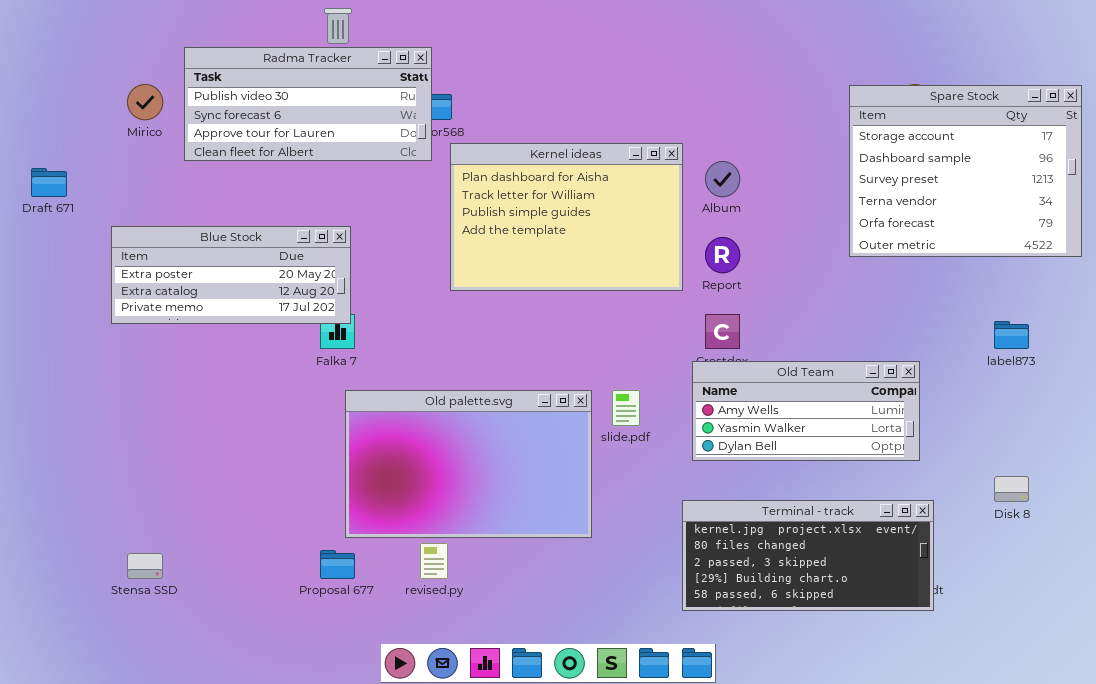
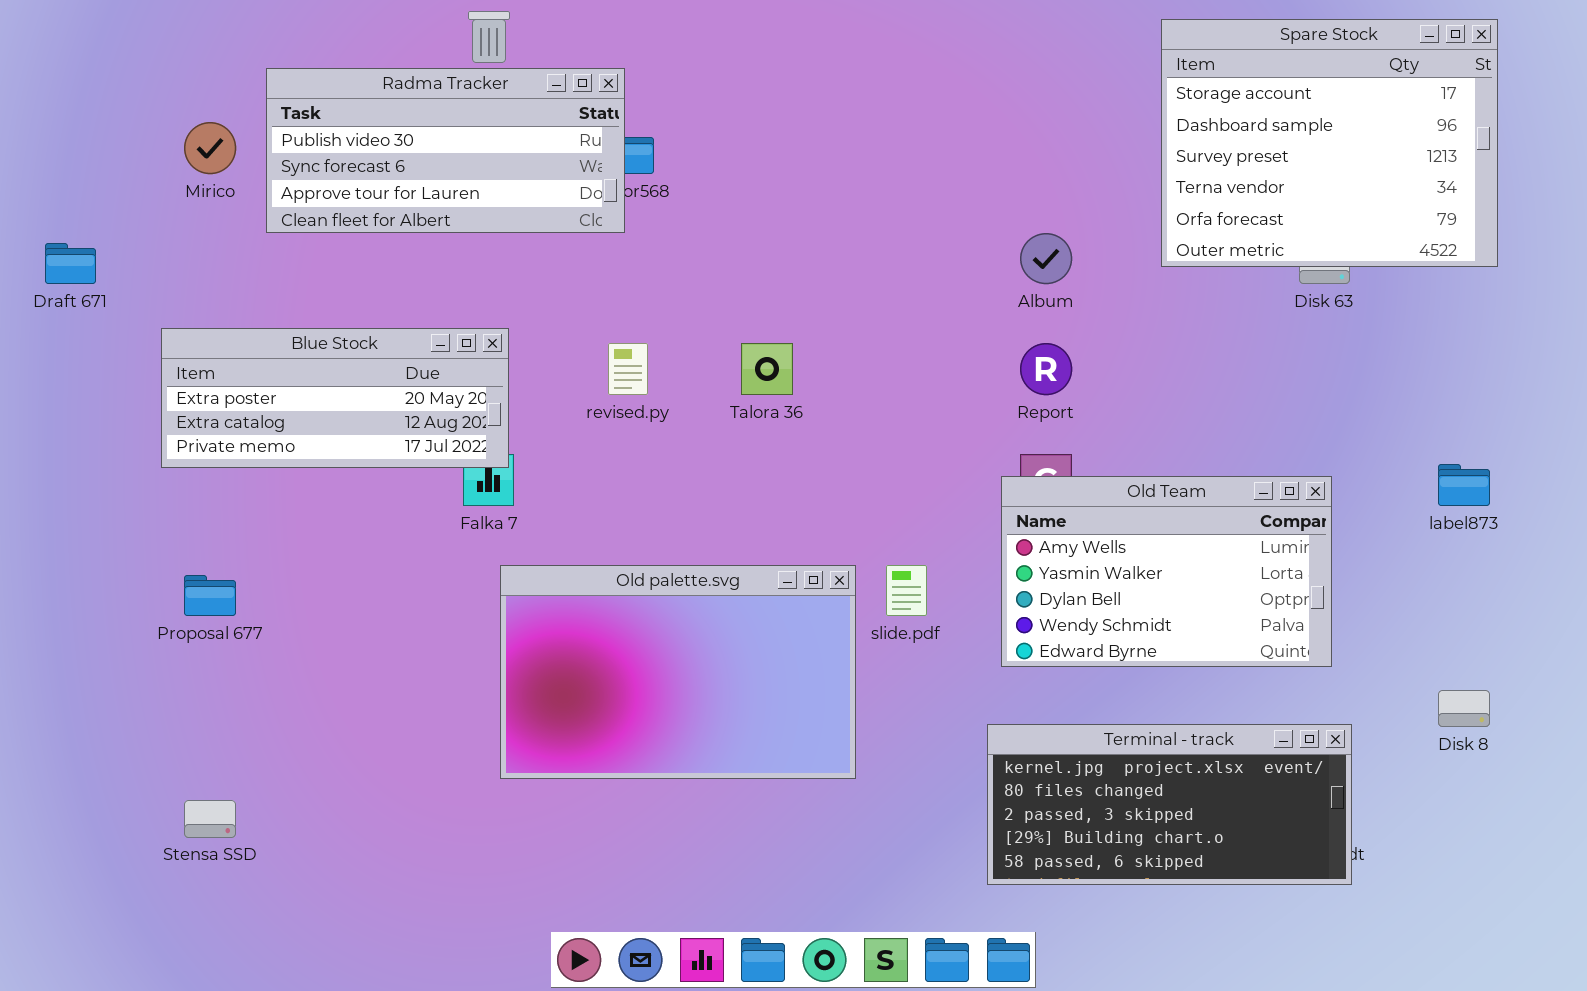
Spare Stock: [849,85,1082,257] -> [1161,19,1498,267], moved
Kernel ideas: [450,143,683,291] -> none, closed
Old Team: [692,361,920,461] -> [1001,476,1332,667], resized
revised.py: [420,543,448,579] -> [608,343,648,395], moved
Proposal 677: [320,550,355,579] -> [184,575,236,616], moved

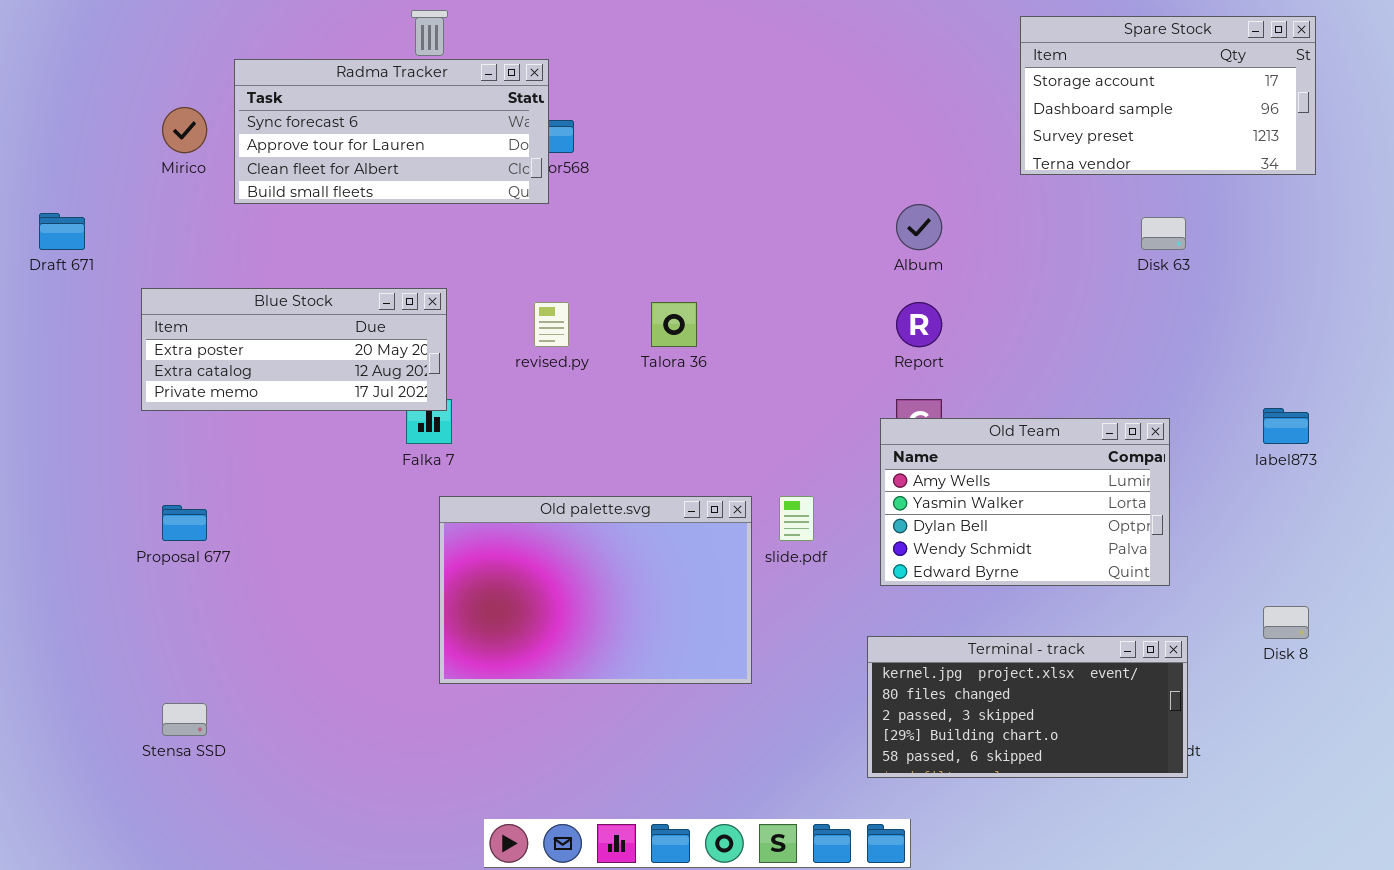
Spare Stock: [1161,19,1498,267] -> [1020,16,1316,175], resized
Radma Tracker: [266,68,625,233] -> [234,59,549,204], scrolled down 1 row

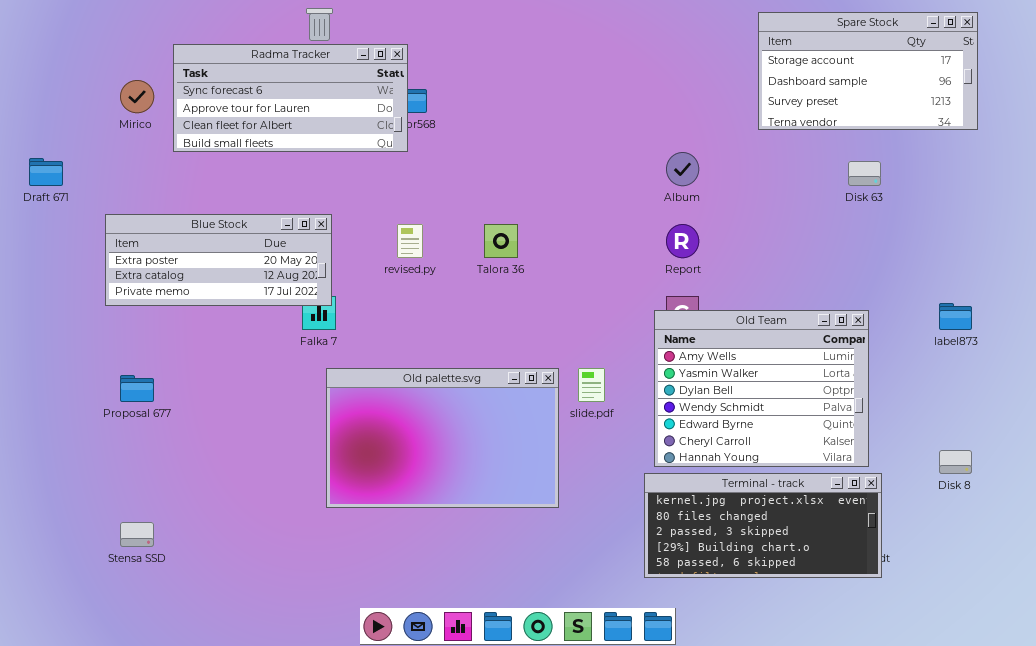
Old Team: [880,418,1170,586] -> [654,310,869,467], resized

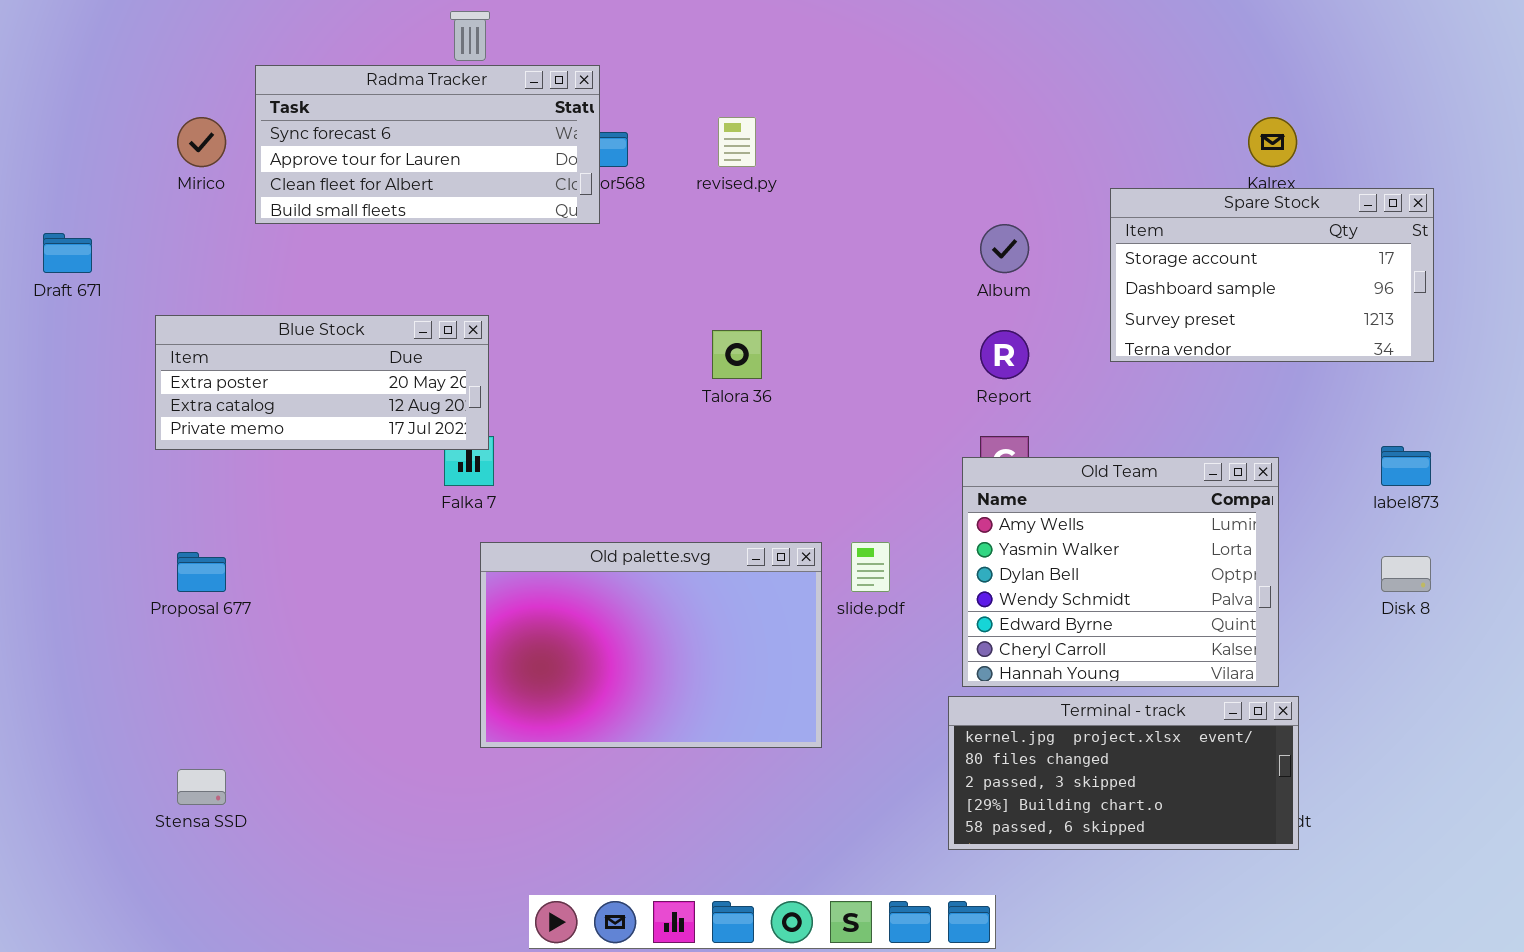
Spare Stock: [758,12,978,130] -> [1110,188,1434,362], moved
revised.py: [397,224,423,258] -> [718,117,756,167], moved
Disk 8: [939,450,972,474] -> [1381,556,1431,592], moved

